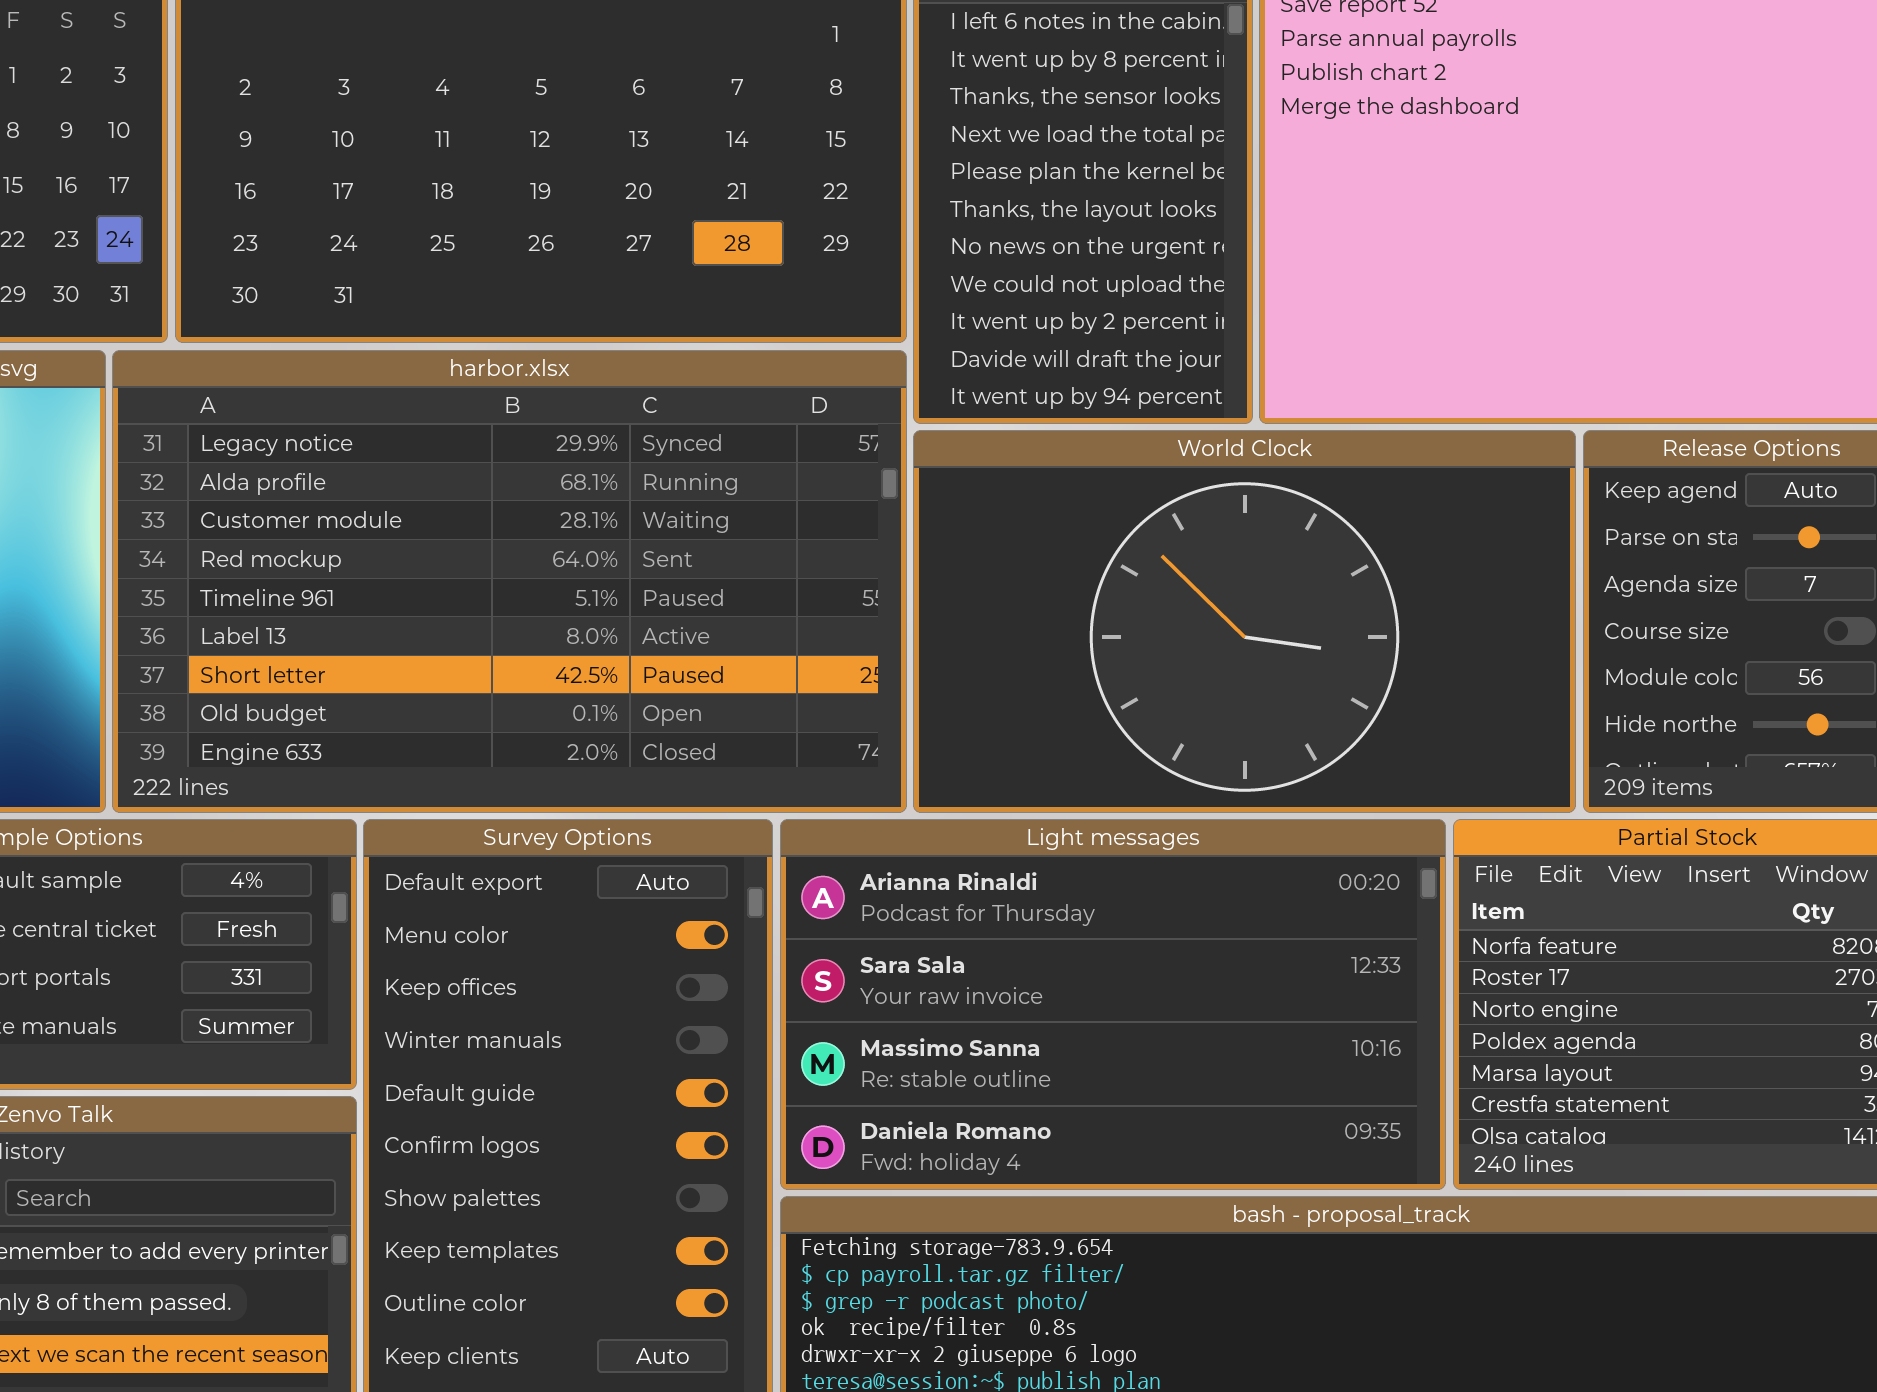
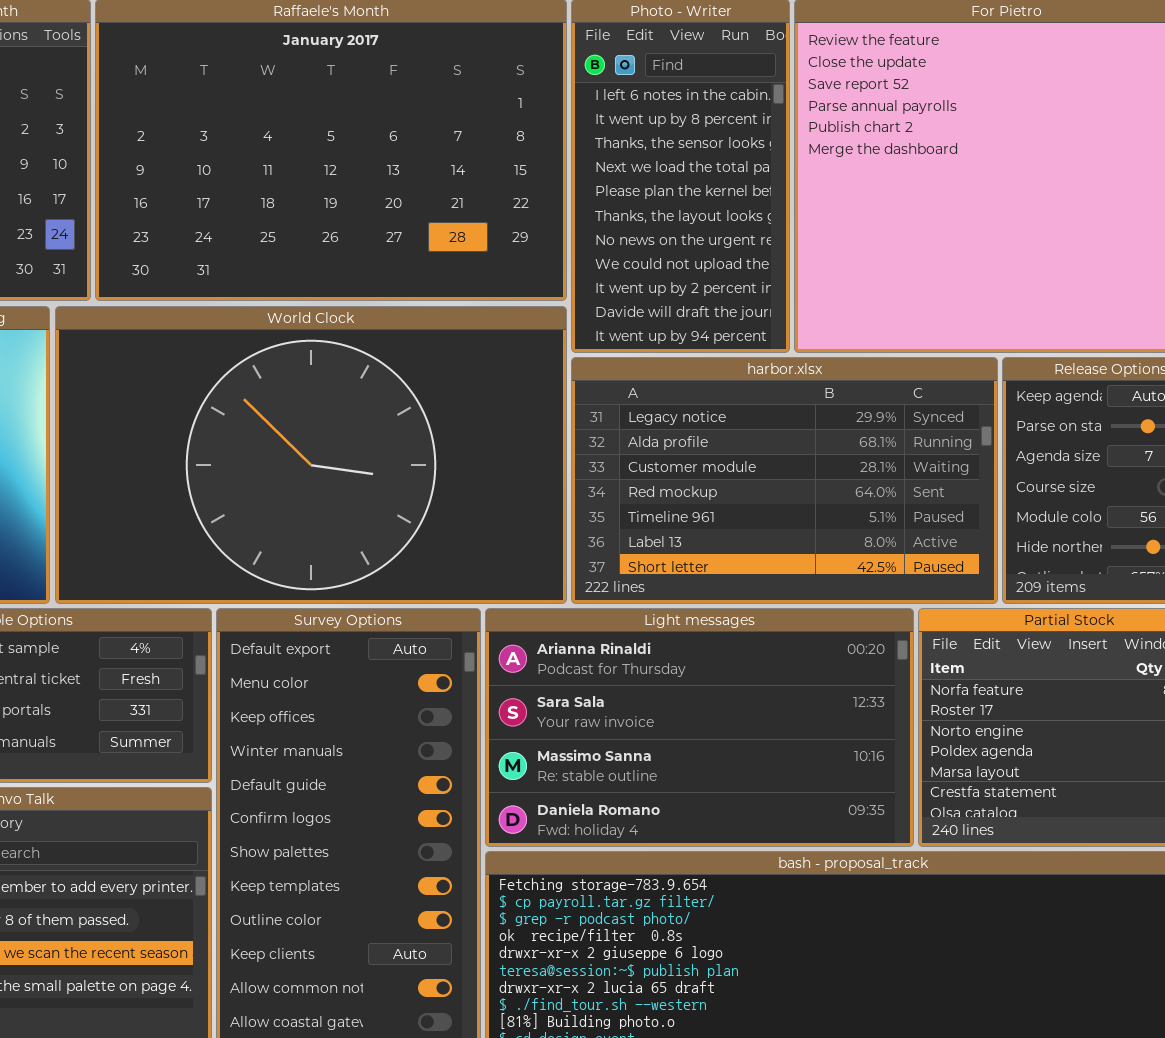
harbor.xlsx: [112,350,907,813] -> [571,357,998,604], moved, resized
World Clock: [913,430,1576,813] -> [55,306,567,604], moved, resized

